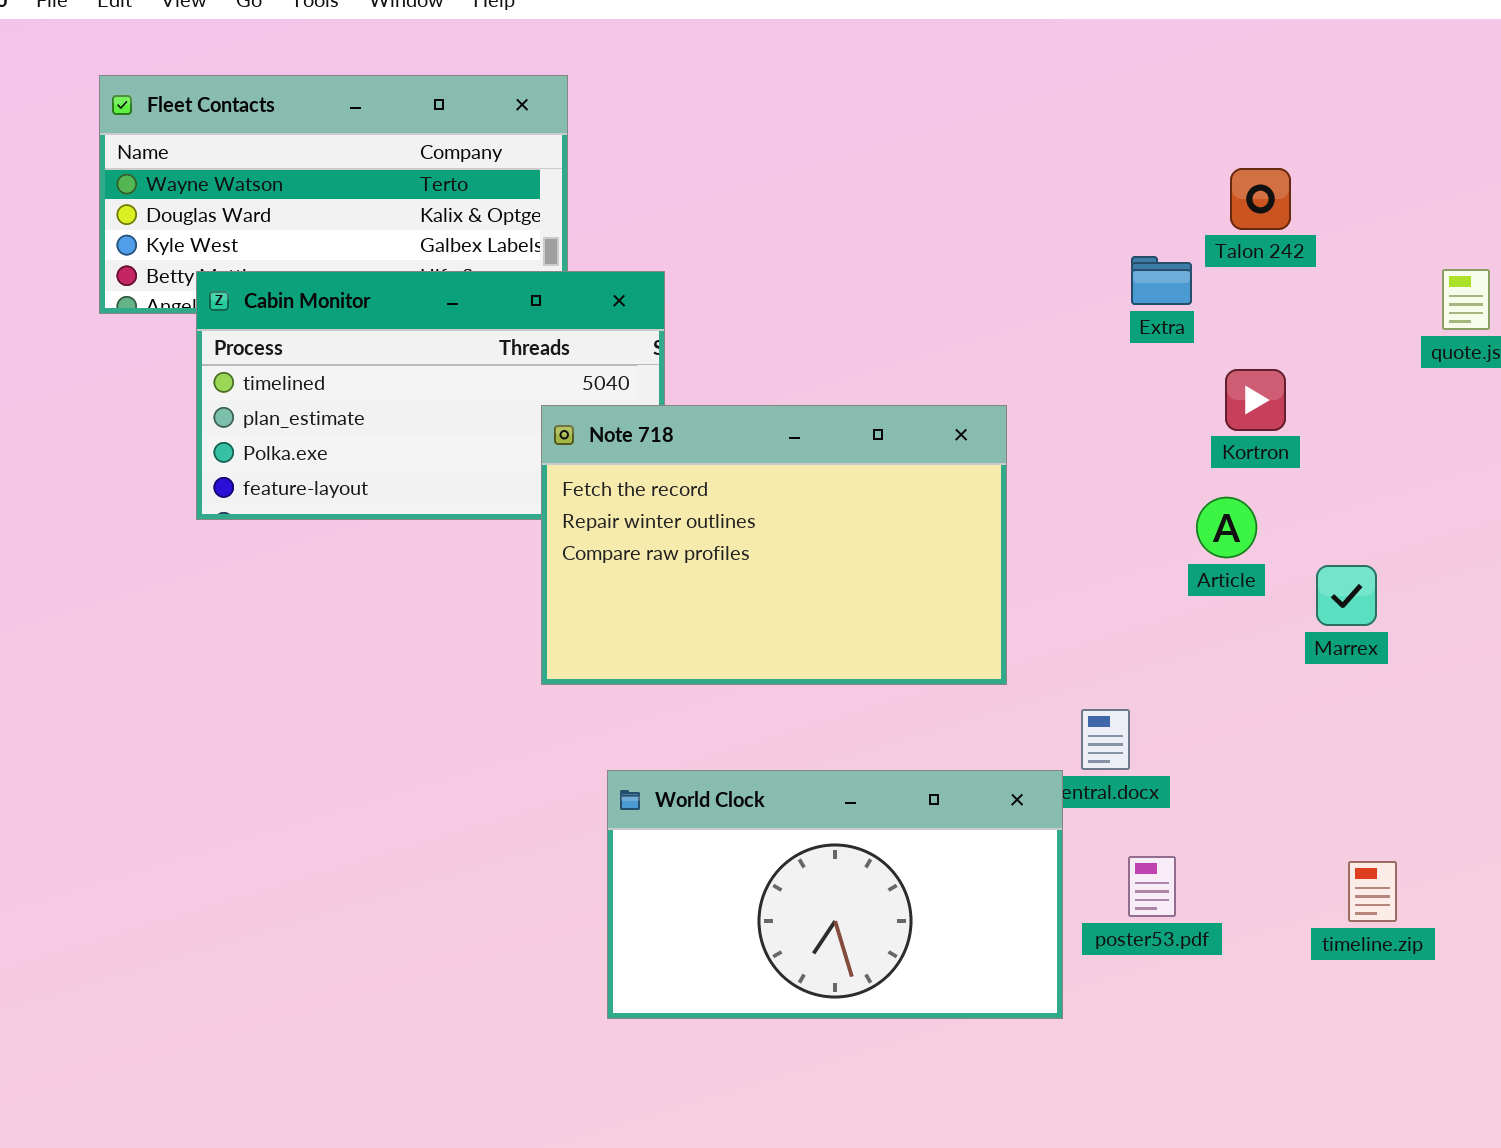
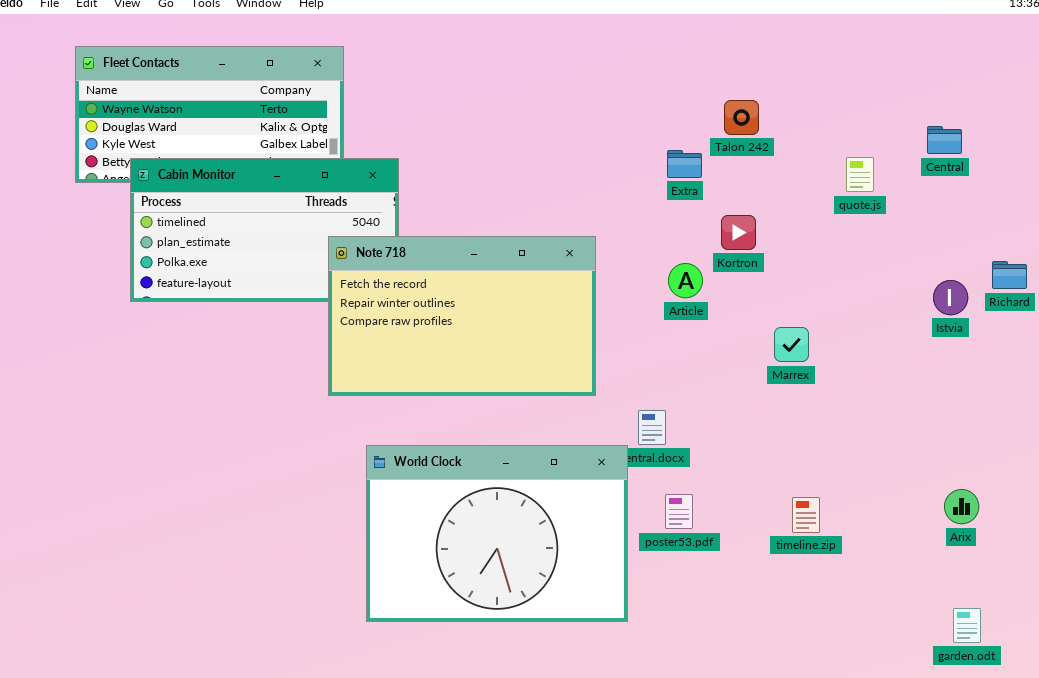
Article: [1196,497,1257,558] -> [668,263,703,298], moved
World Clock: [607,770,1063,1019] -> [366,445,628,622], resized

